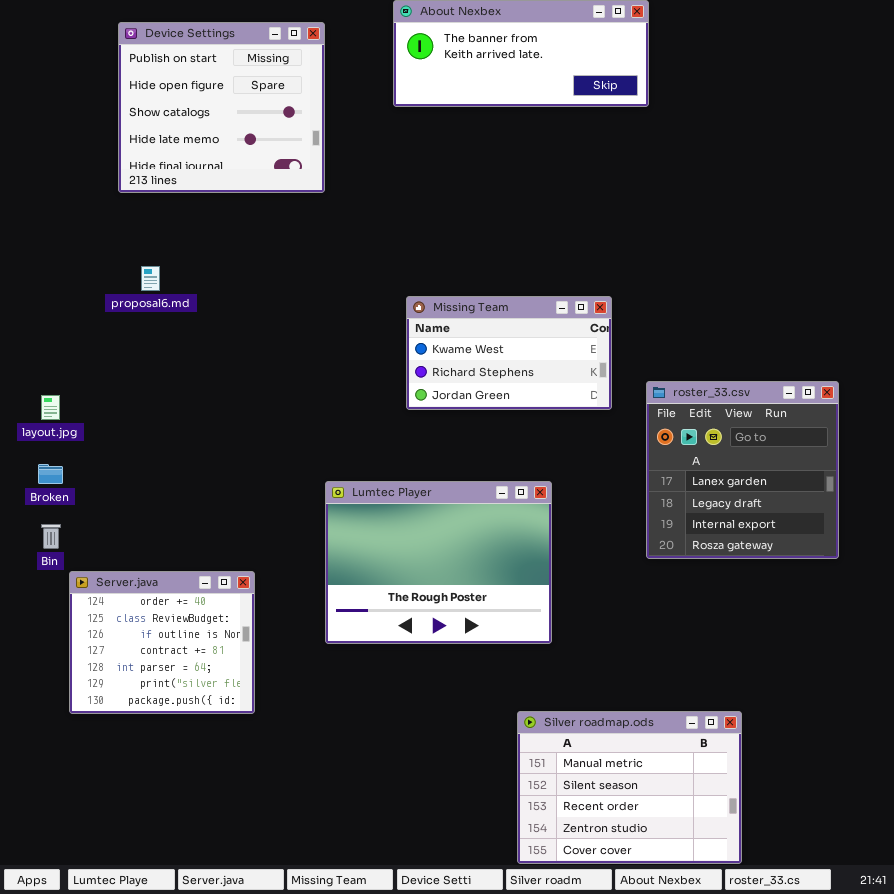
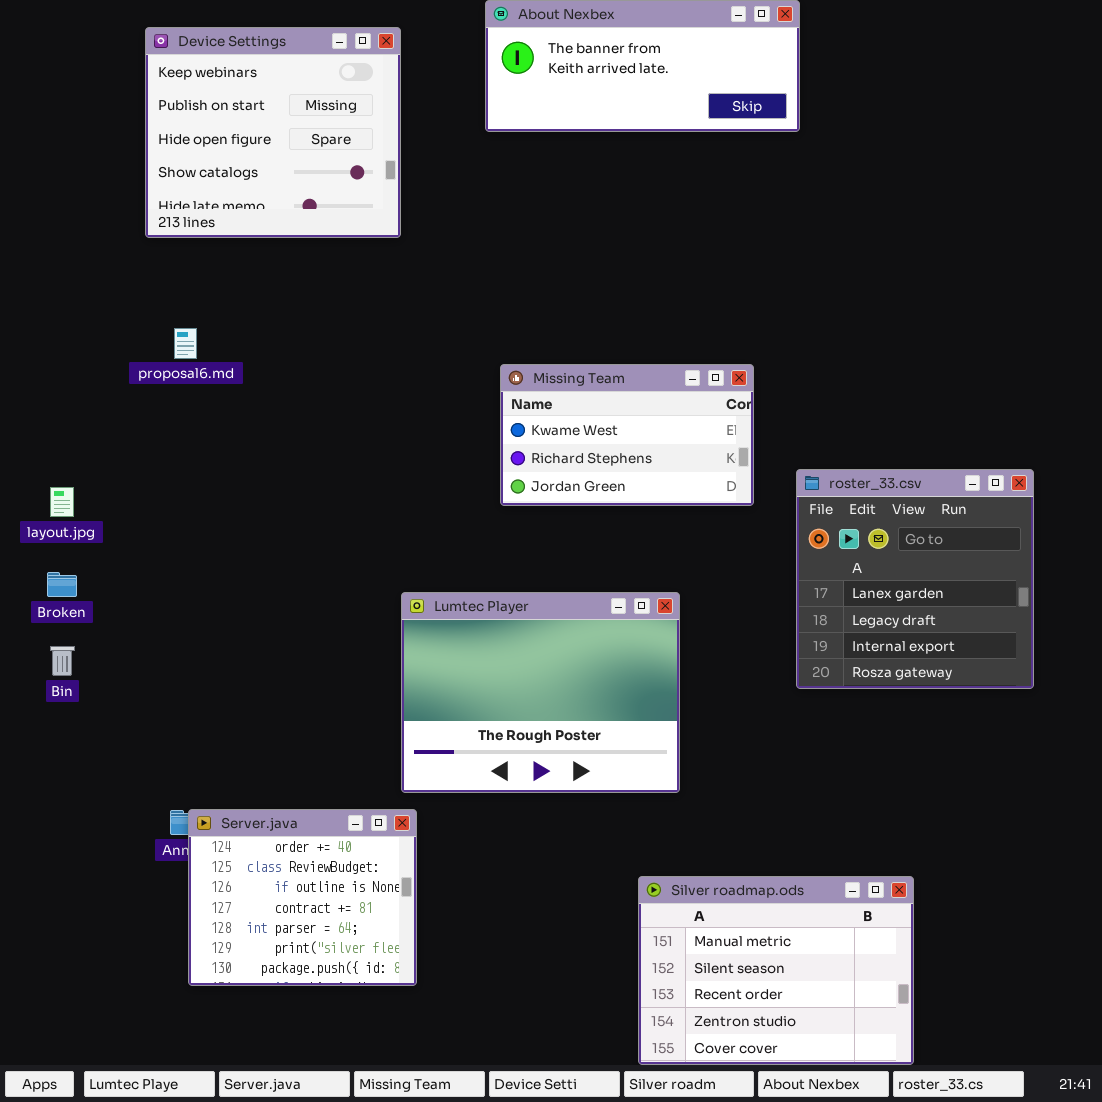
Device Settings: [118,22,325,193] -> [145,27,401,238], scrolled up 1 row
Server.java: [69,571,255,714] -> [188,809,417,986], moved

